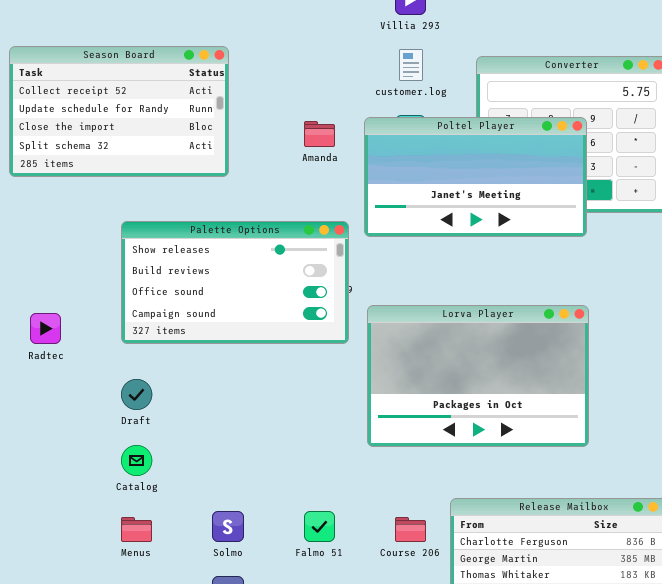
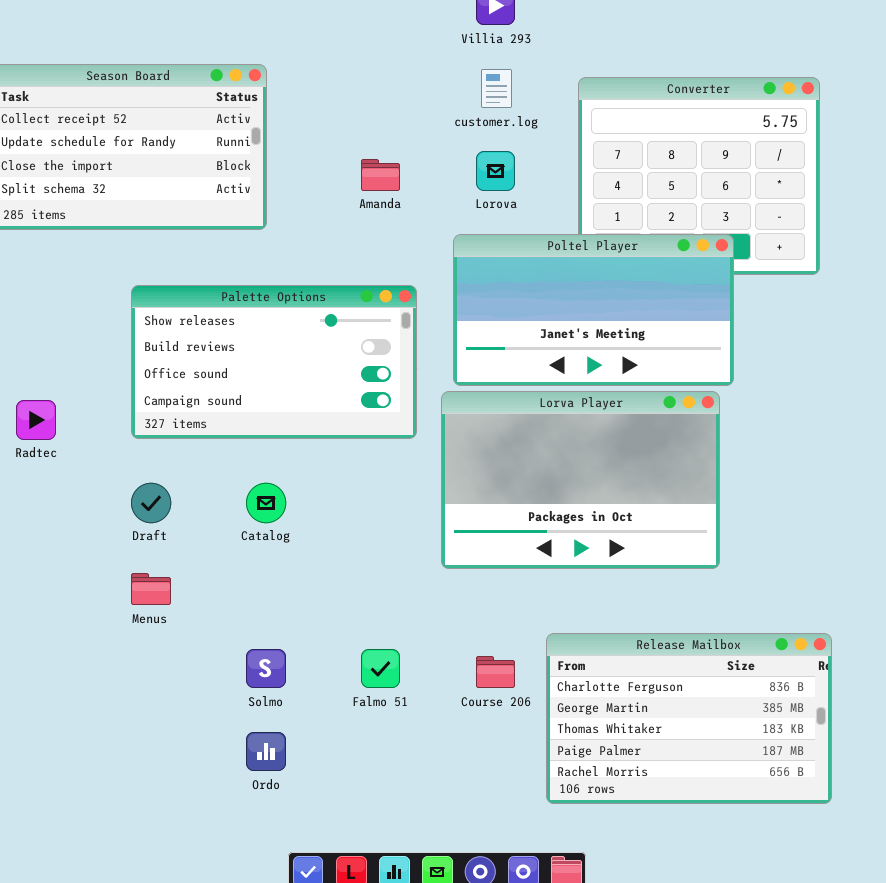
Poltel Player: [364,117,587,237] -> [453,234,734,386], moved
Catalog: [121,445,152,476] -> [246,483,286,523], moved
Menus: [121,517,152,542] -> [131,573,171,605], moved

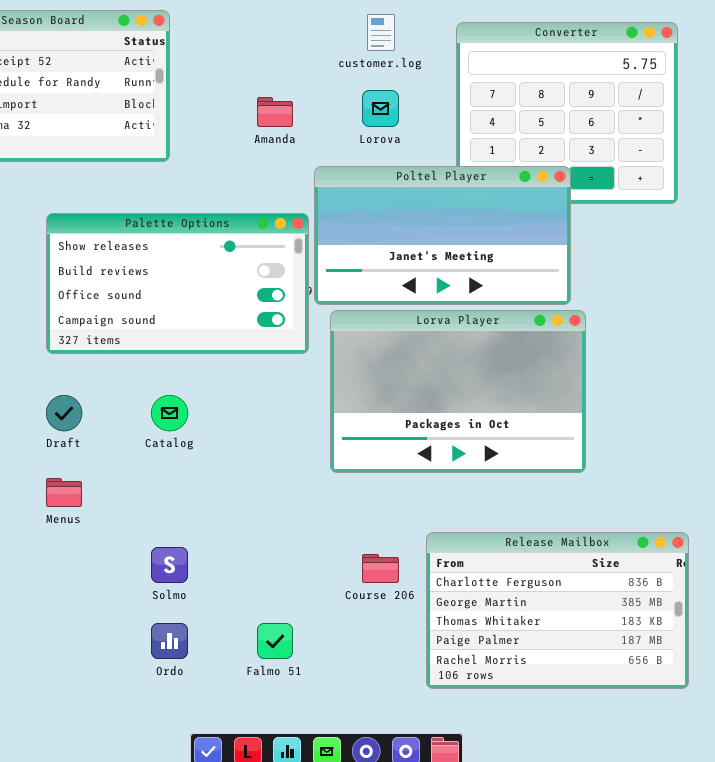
Poltel Player: [453,234,734,386] -> [314,166,571,305], moved
Falmo 51: [361,649,400,688] -> [257,623,293,659], moved

